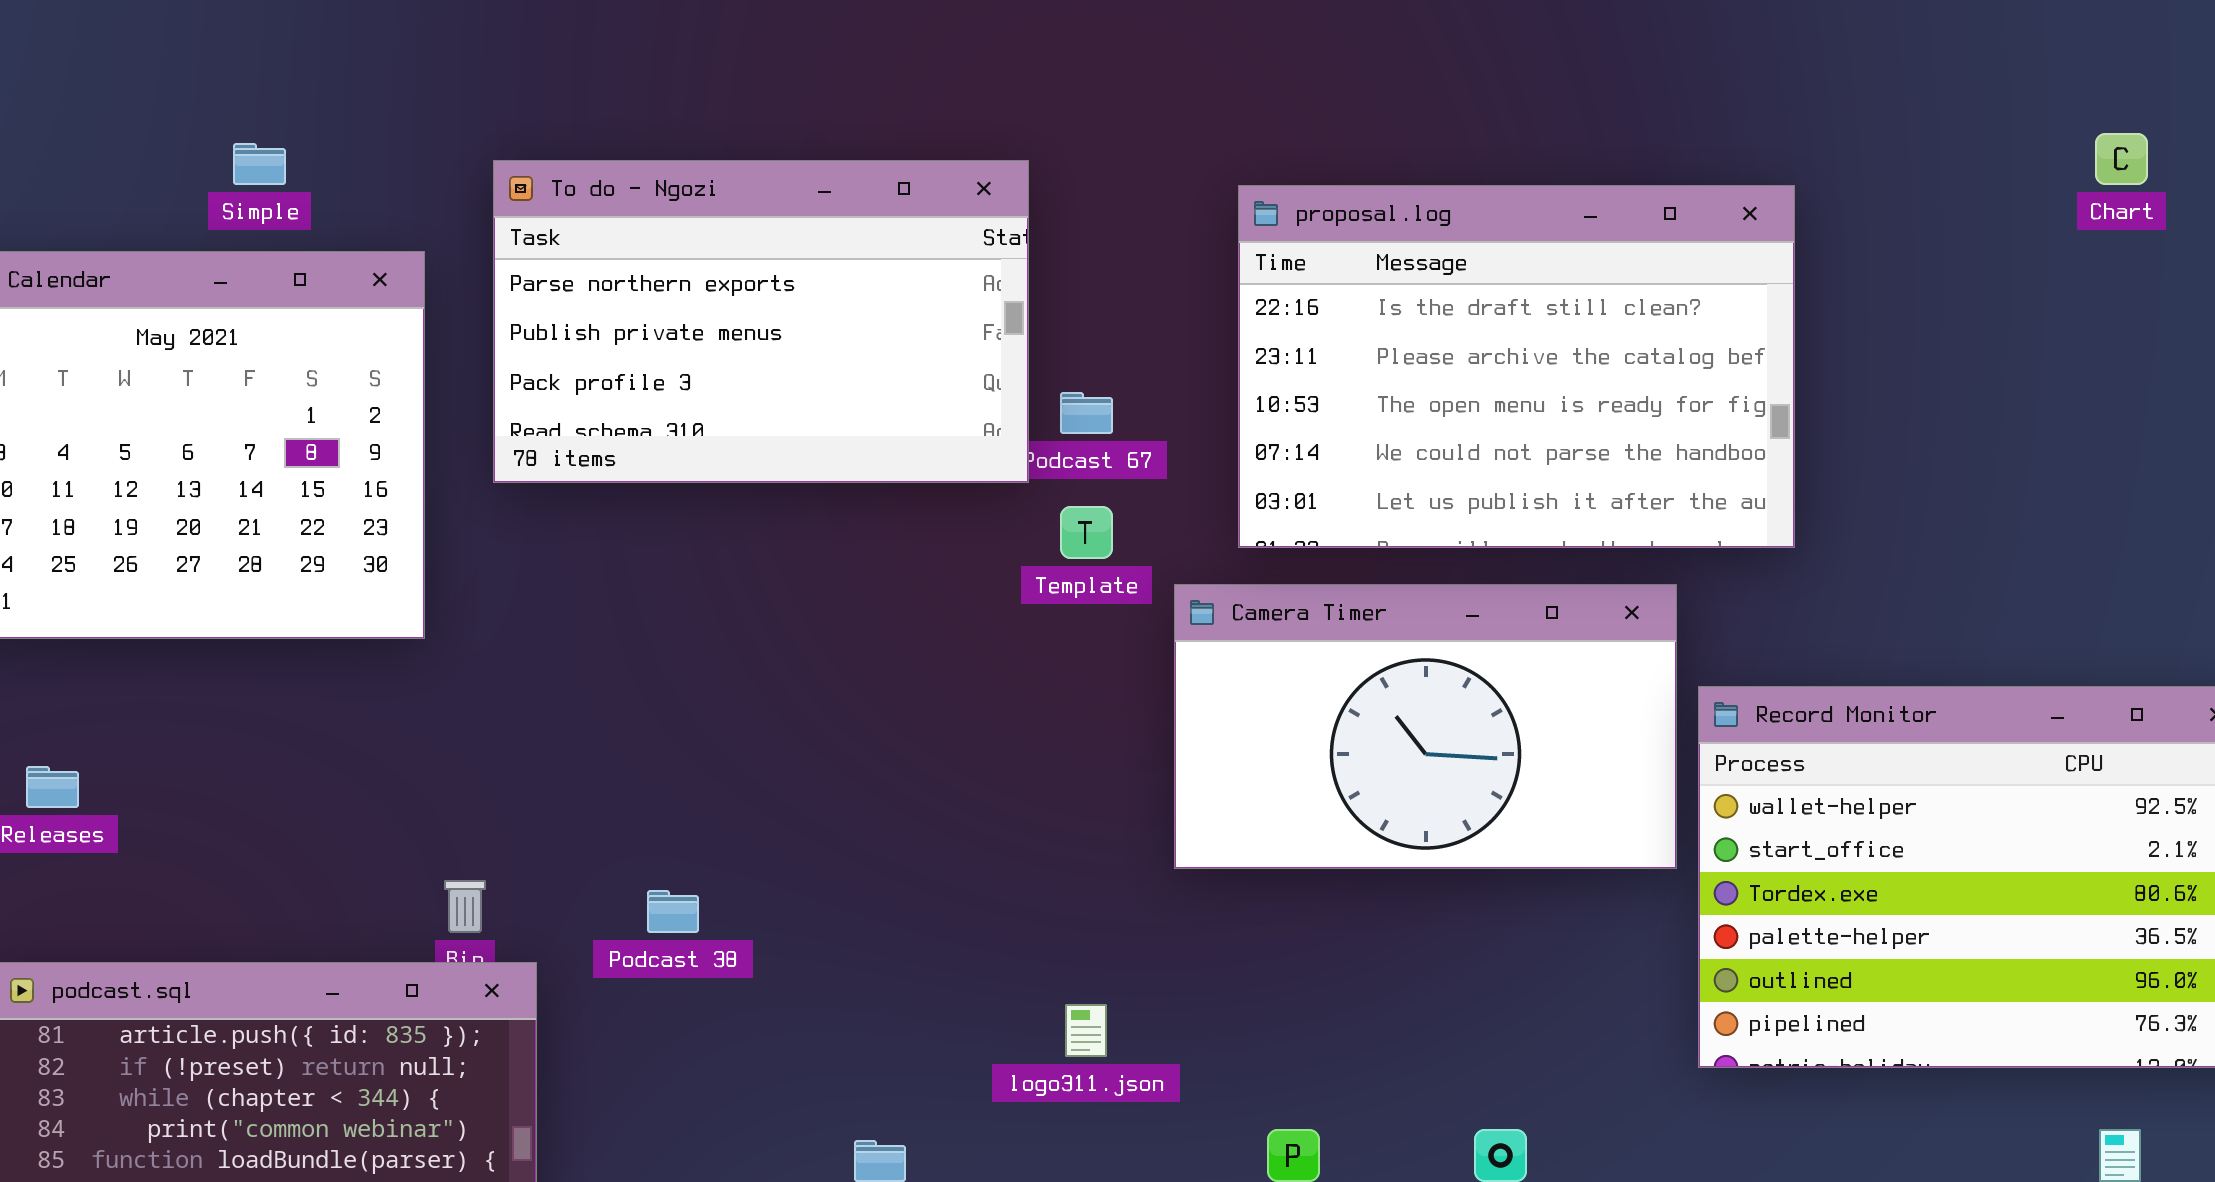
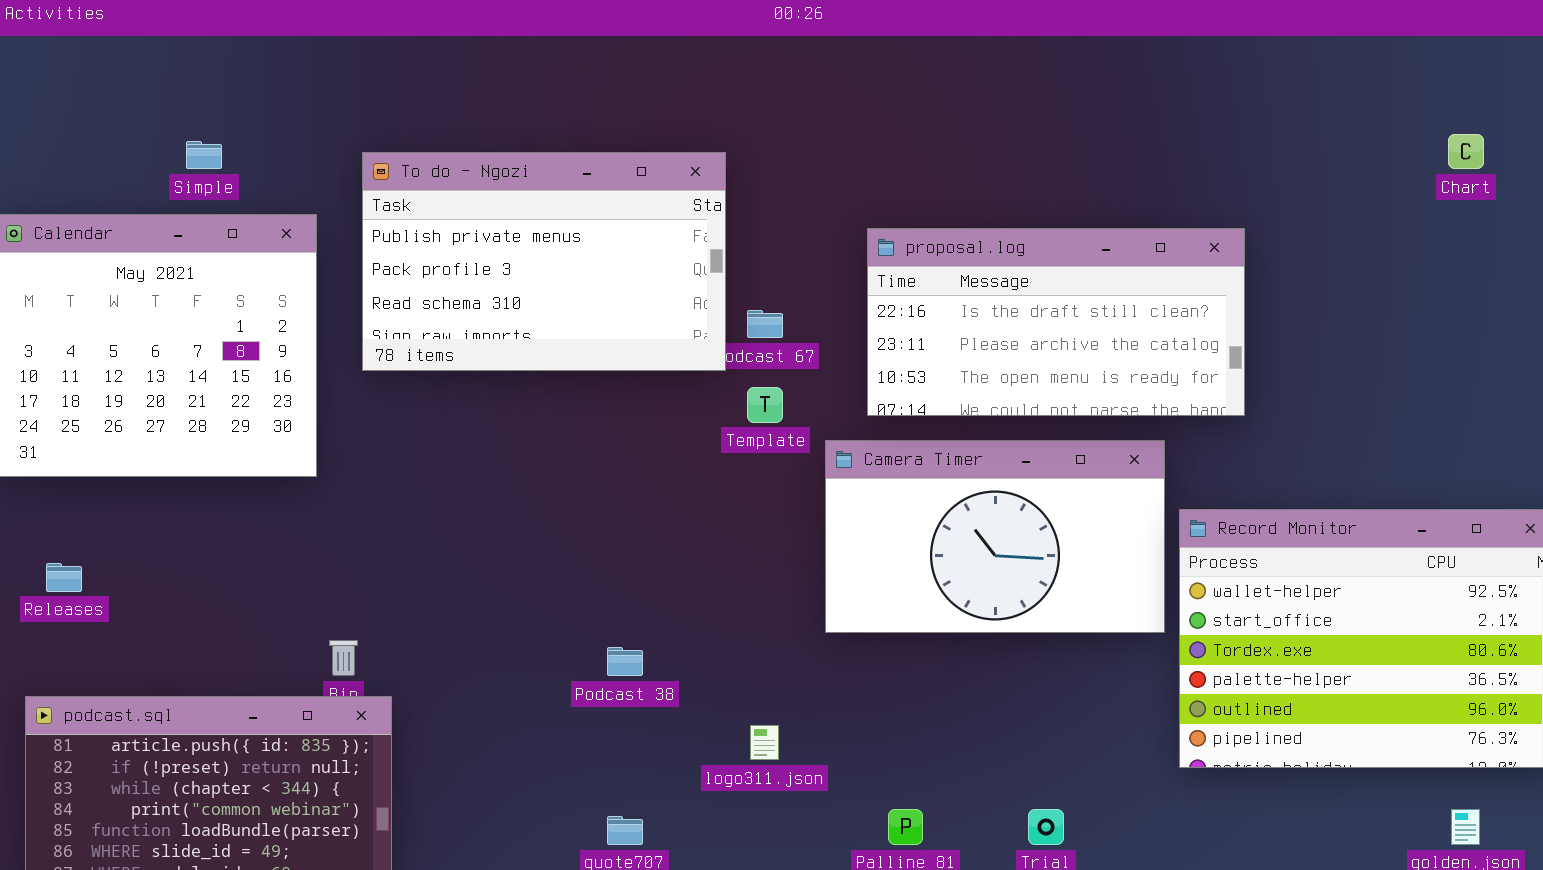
To do - Ngozi: [493,160,1029,483] -> [362,152,726,371], scrolled down 1 row
proposal.log: [1238,185,1795,548] -> [867,228,1245,416], resized
Podcast 38: [647,890,699,933] -> [607,647,643,676], moved

